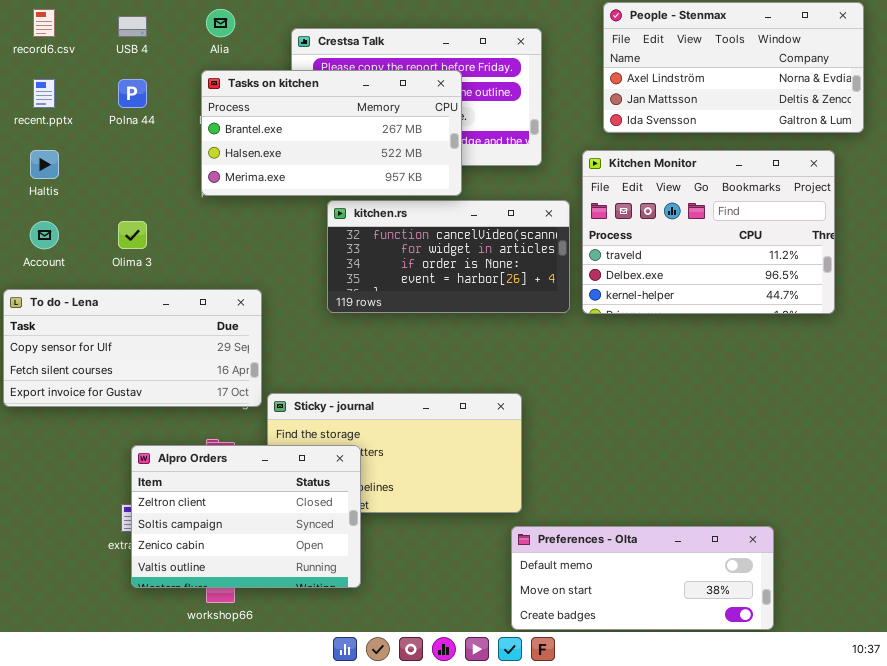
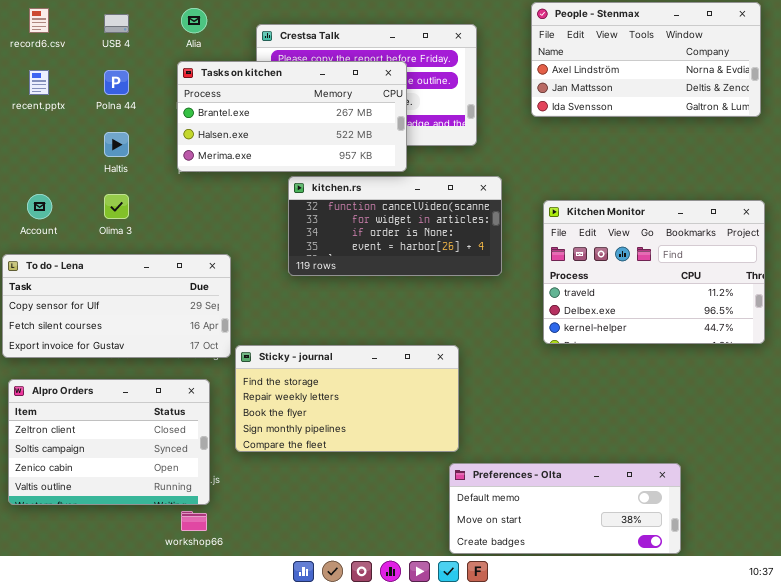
Haltis: [30,150,59,179] -> [104,132,129,157], moved
Kitchen Monitor: [582,150,835,314] -> [543,200,765,344], moved
Alpro Orders: [131,445,361,588] -> [8,379,210,505], moved

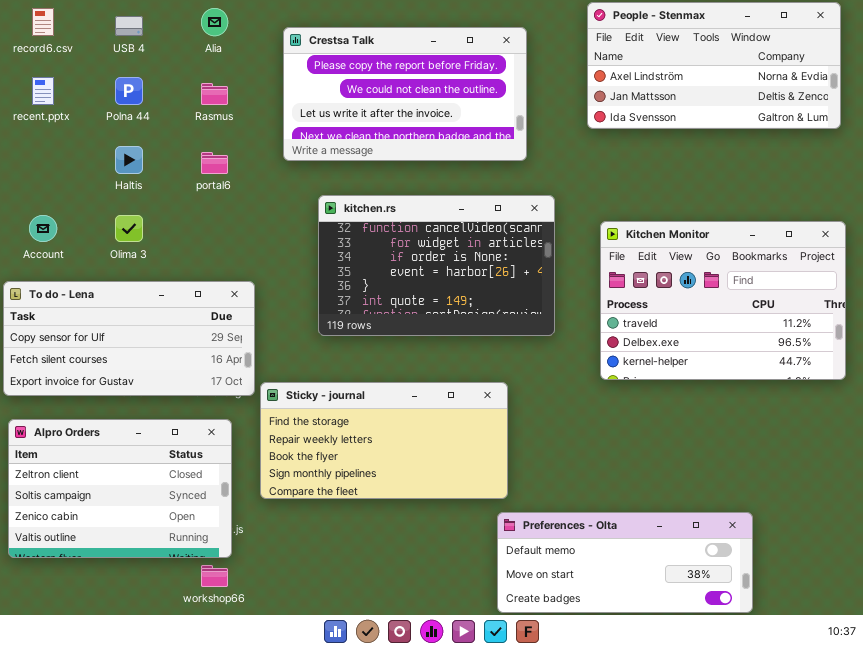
Tasks on kitchen: [177,61,407,172] -> none, closed
kitchen.rs: [288,176,502,276] -> [318,195,555,336], resized

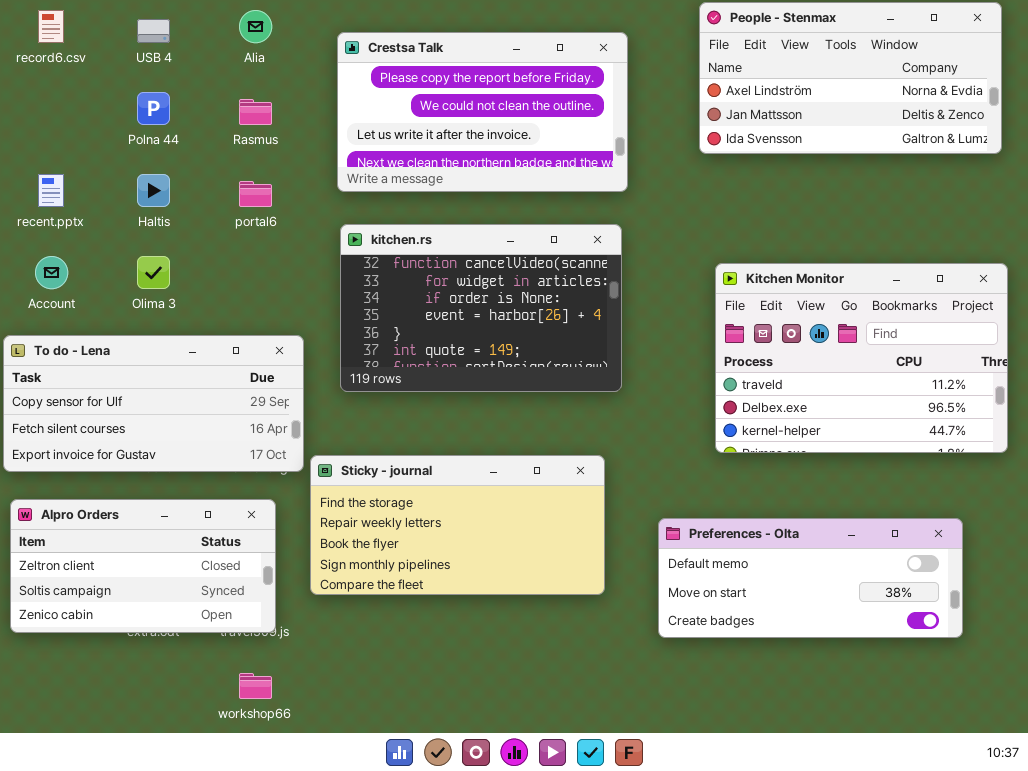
recent.pptx: [32,77,54,105] -> [38,174,64,207], moved
kitchen.rs: [318,195,555,336] -> [340,224,622,392], moved
Alpro Orders: [8,419,232,558] -> [10,499,276,633], resized
Preferences - Olta: [497,512,753,613] -> [658,518,963,638], moved

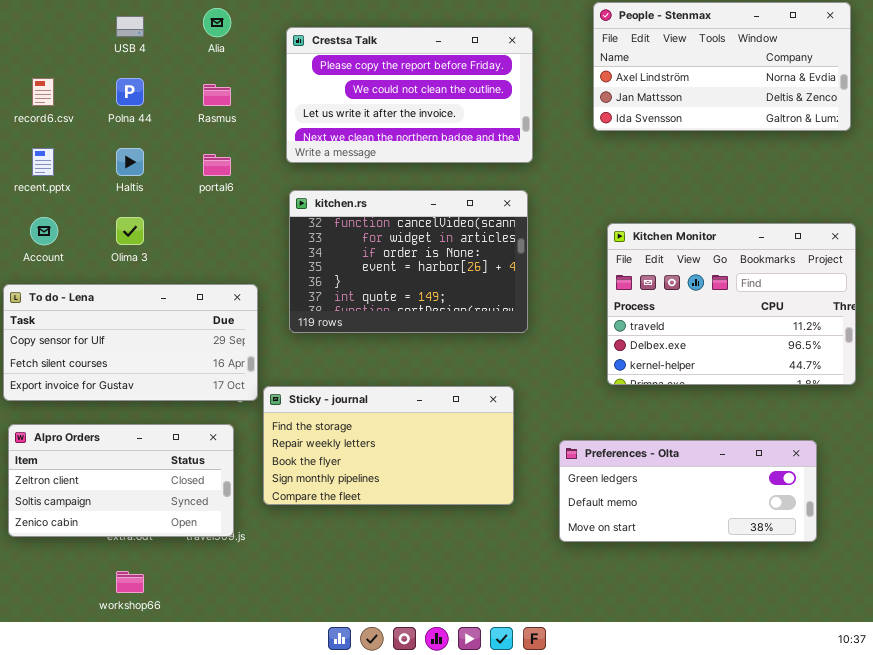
record6.csv: [38,10,64,43] -> [32,78,54,106], moved
Preferences - Olta: [658,518,963,638] -> [559,440,817,542], scrolled up 1 row
workshop66: [239,673,272,699] -> [116,571,144,593], moved

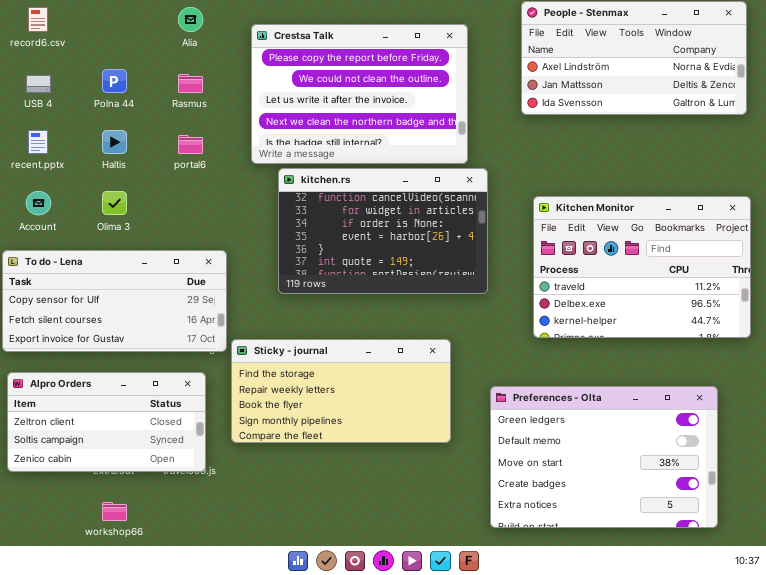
USB 4: [116,16,144,37] -> [26,75,51,93], moved
Crestsa Talk: [286,27,533,163] -> [251,24,468,164], resized
record6.csv: [32,78,54,106] -> [28,7,48,32], moved
kitchen.rs: [289,190,528,333] -> [278,168,488,294], moved
Preferences - Olta: [559,440,817,542] -> [490,386,718,528], resized

